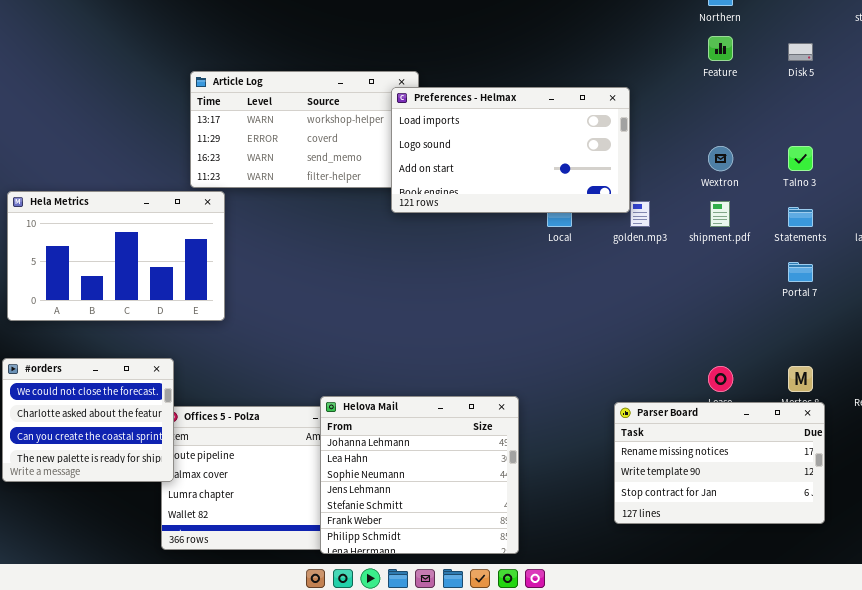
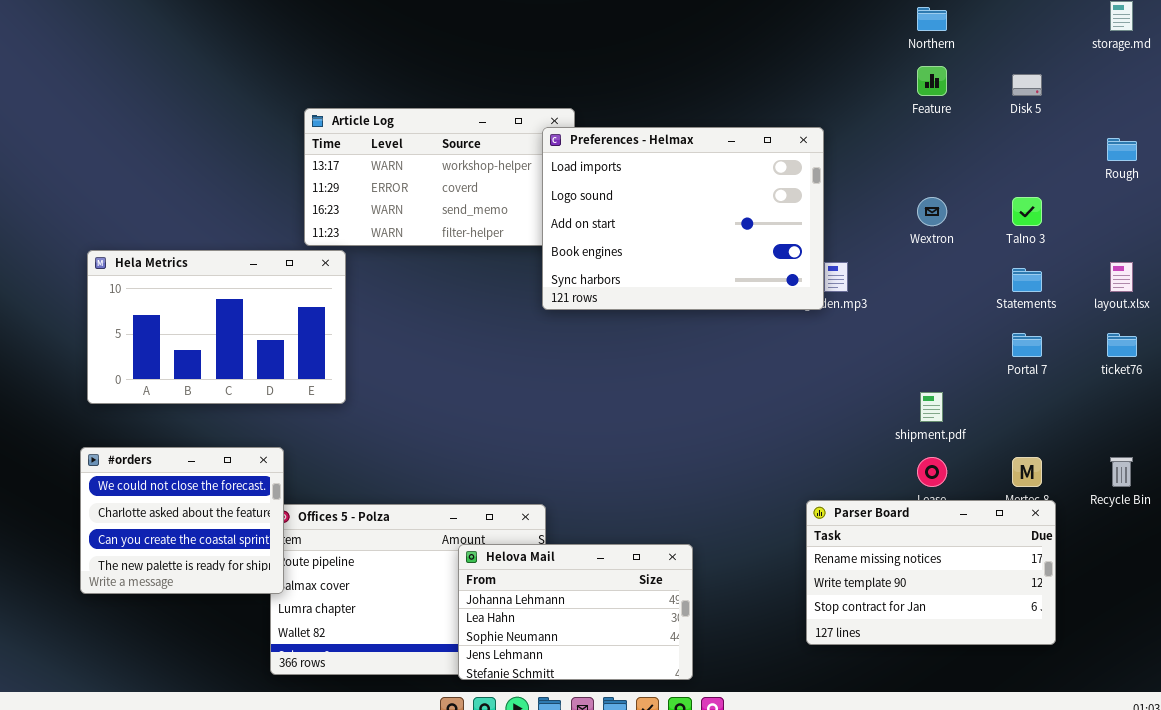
Preferences - Helmax: [391,87,630,213] -> [542,127,824,310], resized
shipment.pdf: [710,201,730,227] -> [920,392,943,422], moved
Helova Mail: [320,396,519,554] -> [458,544,693,680], resized

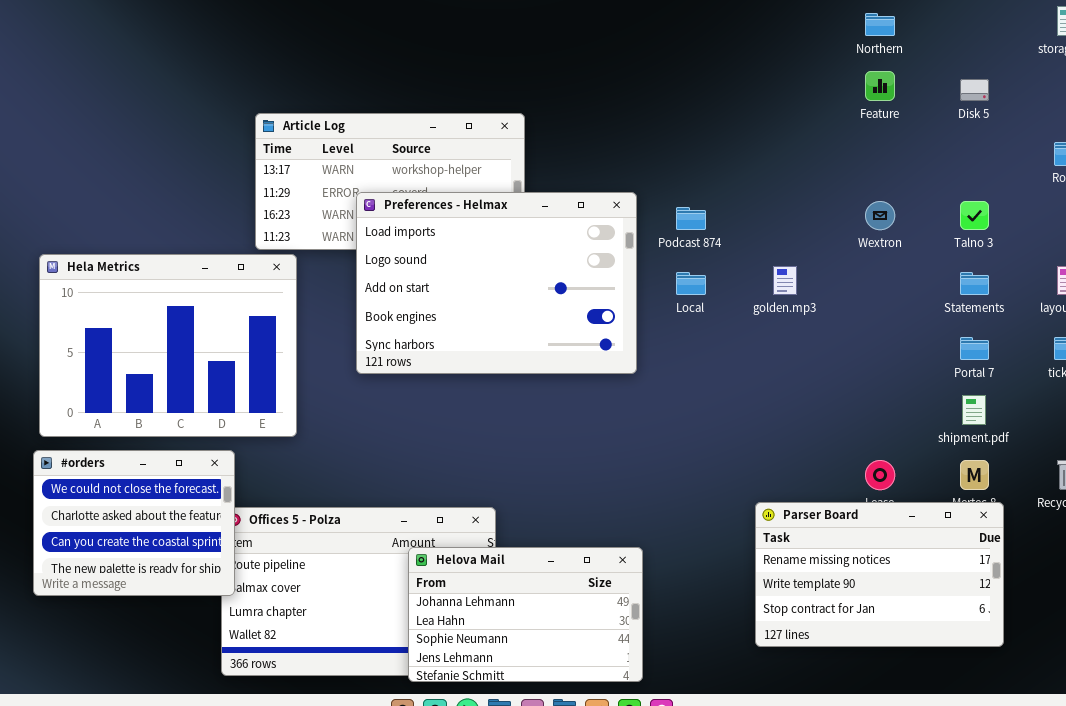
Preferences - Helmax: [542,127,824,310] -> [356,192,637,374], moved
Hela Metrics: [87,250,346,404] -> [39,254,297,437], resized
shipment.pdf: [920,392,943,422] -> [962,395,986,425], moved

